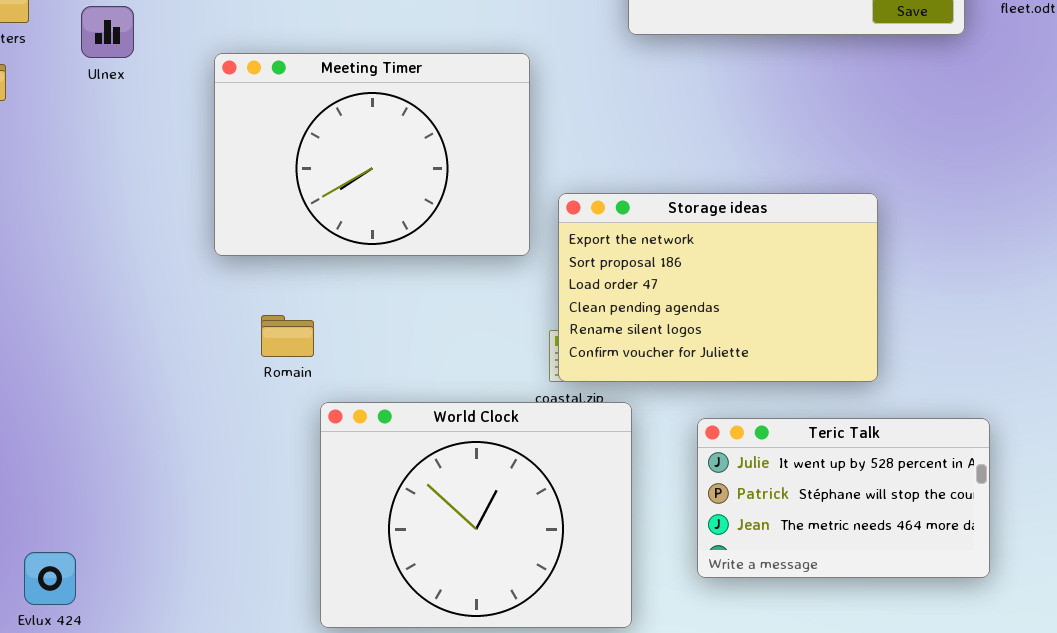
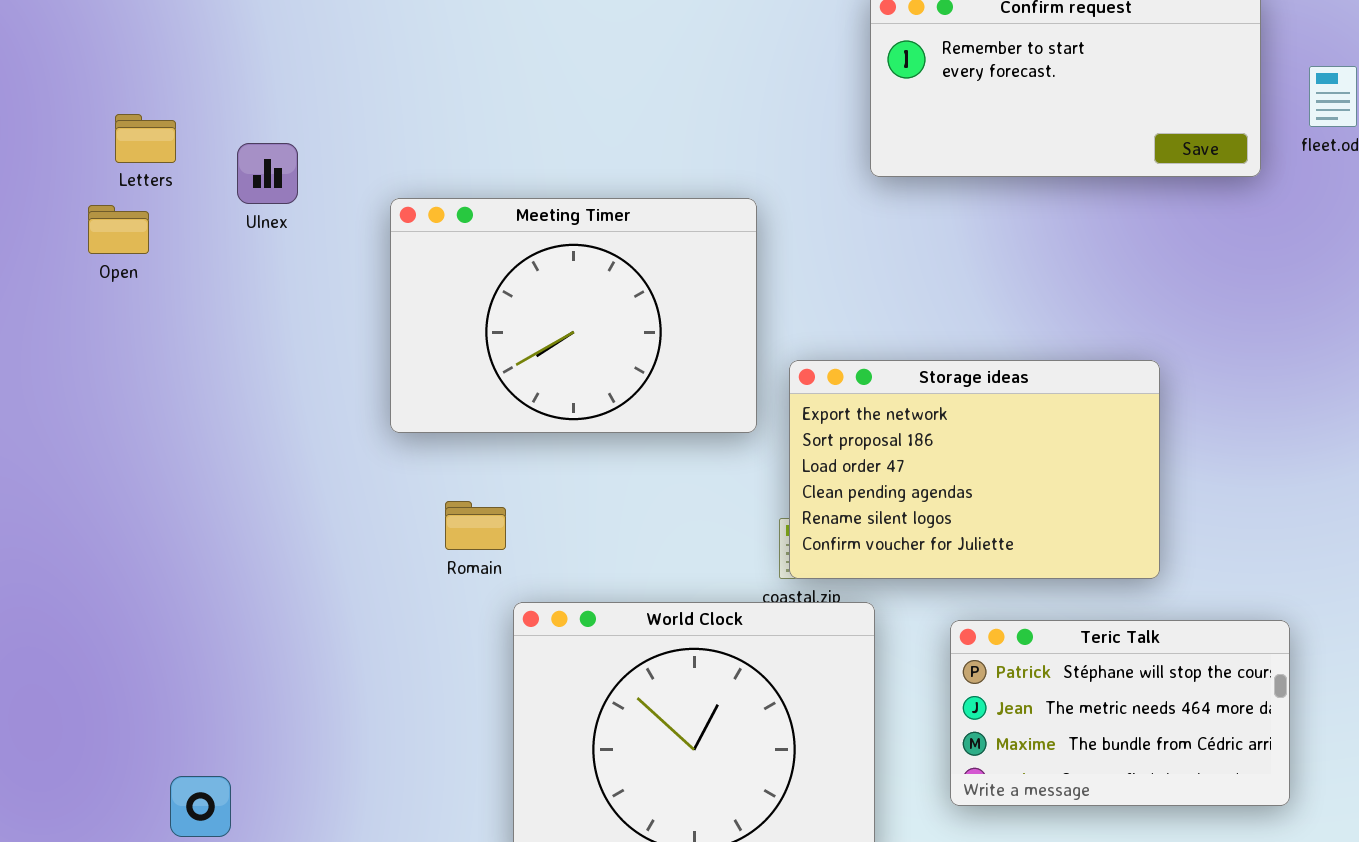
Teric Talk: [697,418,990,578] -> [950,620,1290,806], scrolled down 1 row

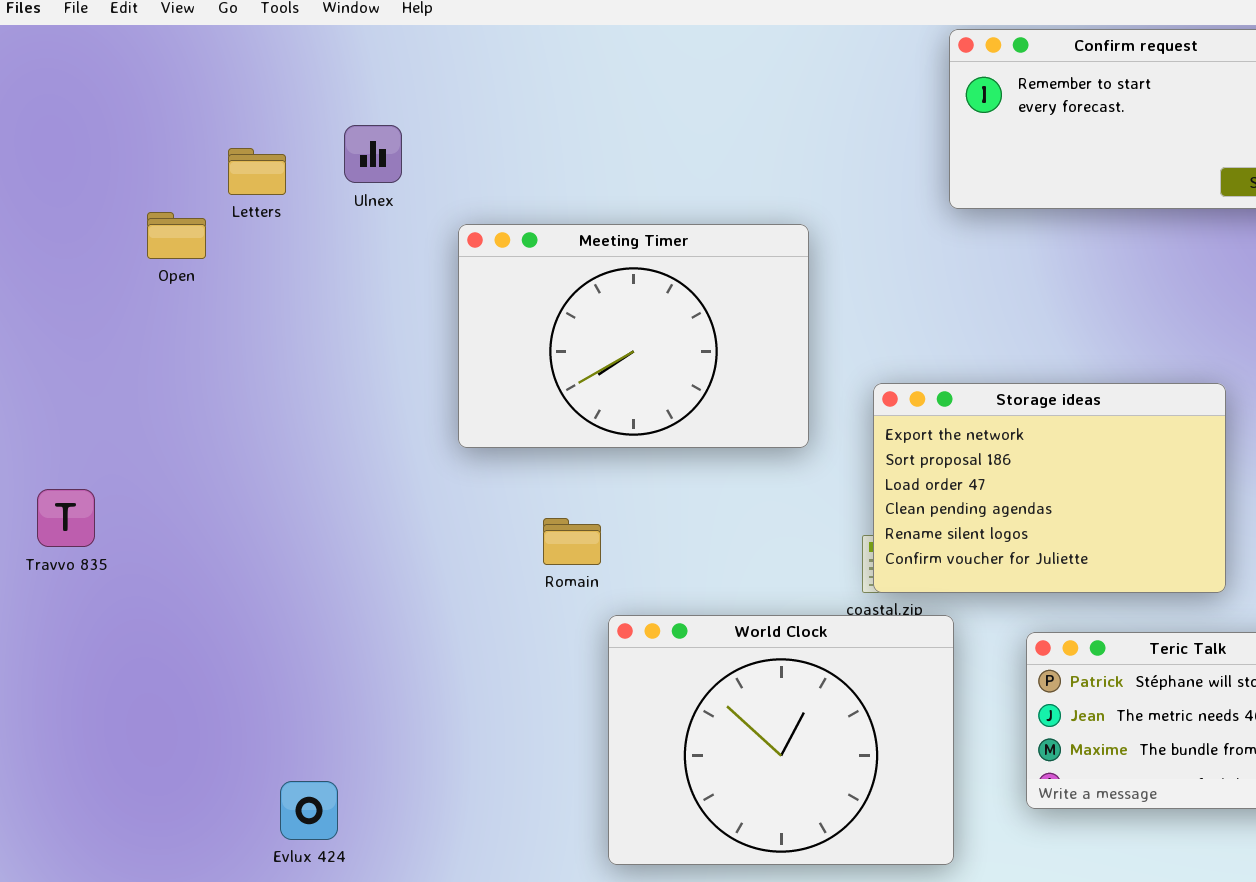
Ulnex: [237,143,298,204] -> [344,125,402,183], moved
Meeting Timer: [390,198,757,433] -> [458,224,809,448], moved
Open: [88,205,149,254] -> [147,212,206,259], moved

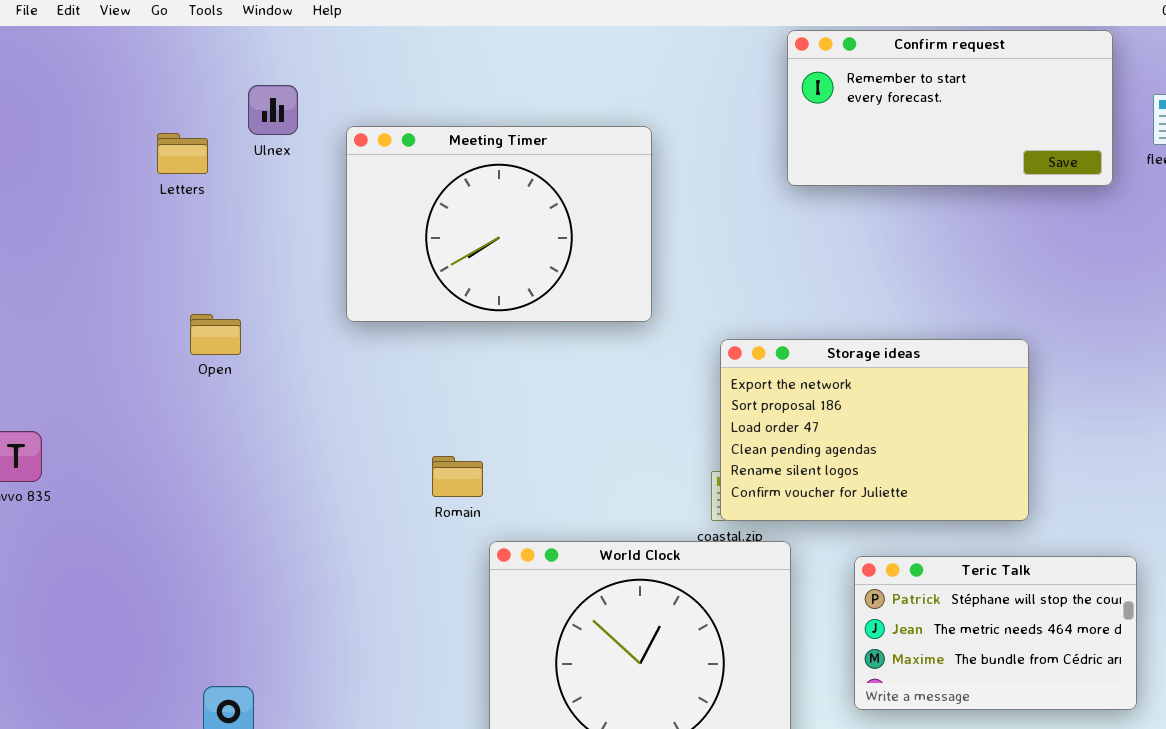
Ulnex: [344,125,402,183] -> [248,85,298,135], moved
Open: [147,212,206,259] -> [190,314,241,355], moved
Meeting Timer: [458,224,809,448] -> [346,126,652,322], moved

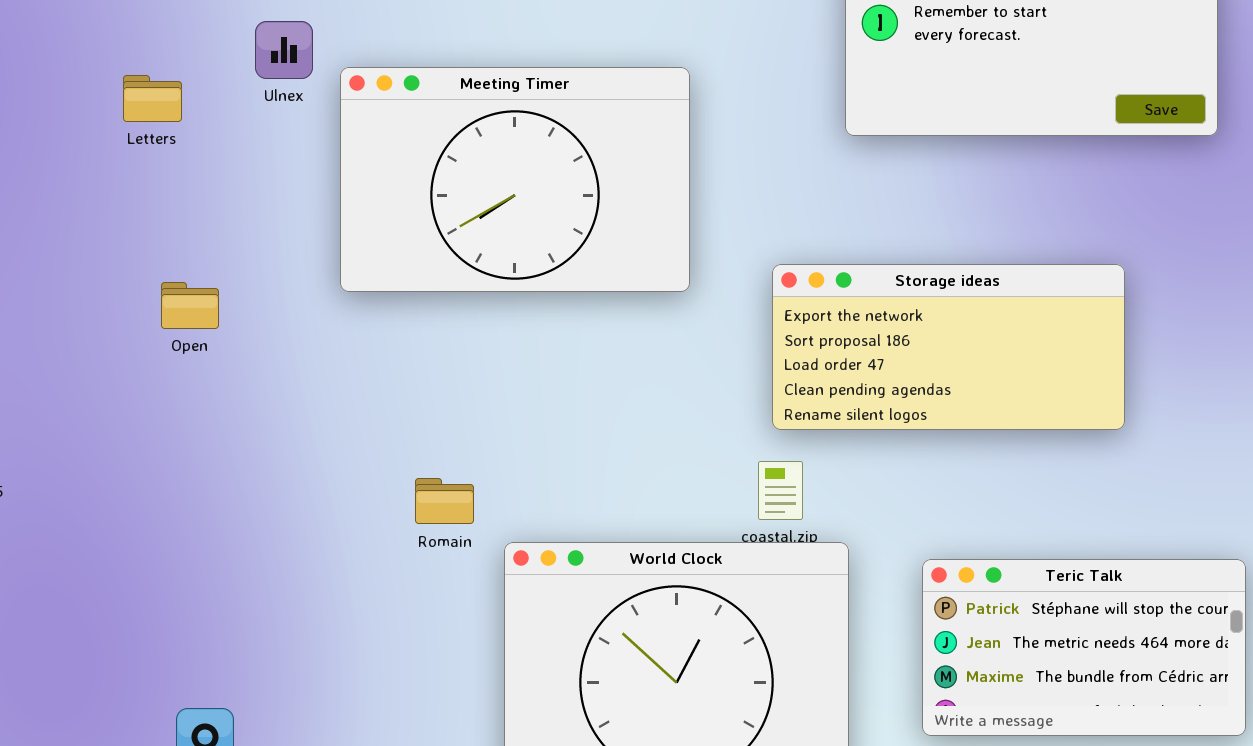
Ulnex: [248,85,298,135] -> [255,21,313,79], moved
Storage ideas: [720,339,1029,521] -> [772,264,1125,430], moved, resized
Romain: [432,456,483,497] -> [415,478,474,524], moved

